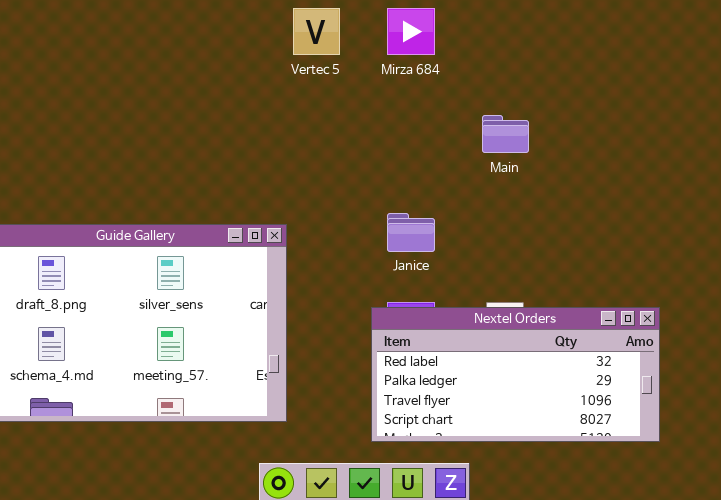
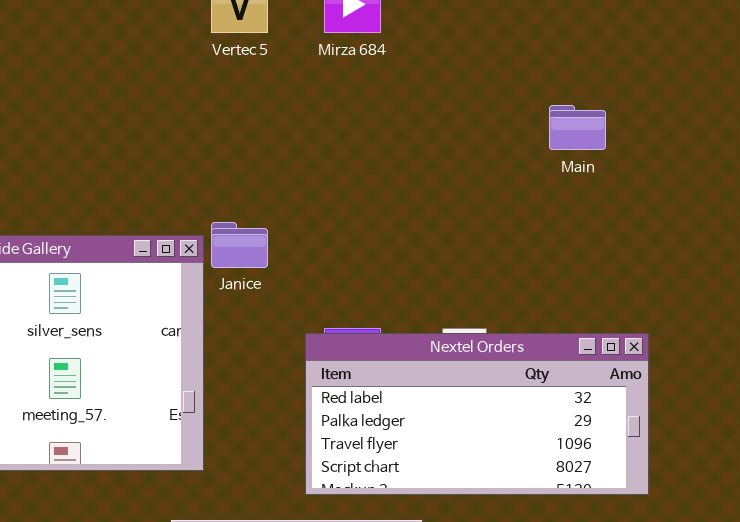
Main: [482,115,529,153] -> [549,105,606,150], moved
Janice: [387,213,435,252] -> [211,222,268,268], moved

